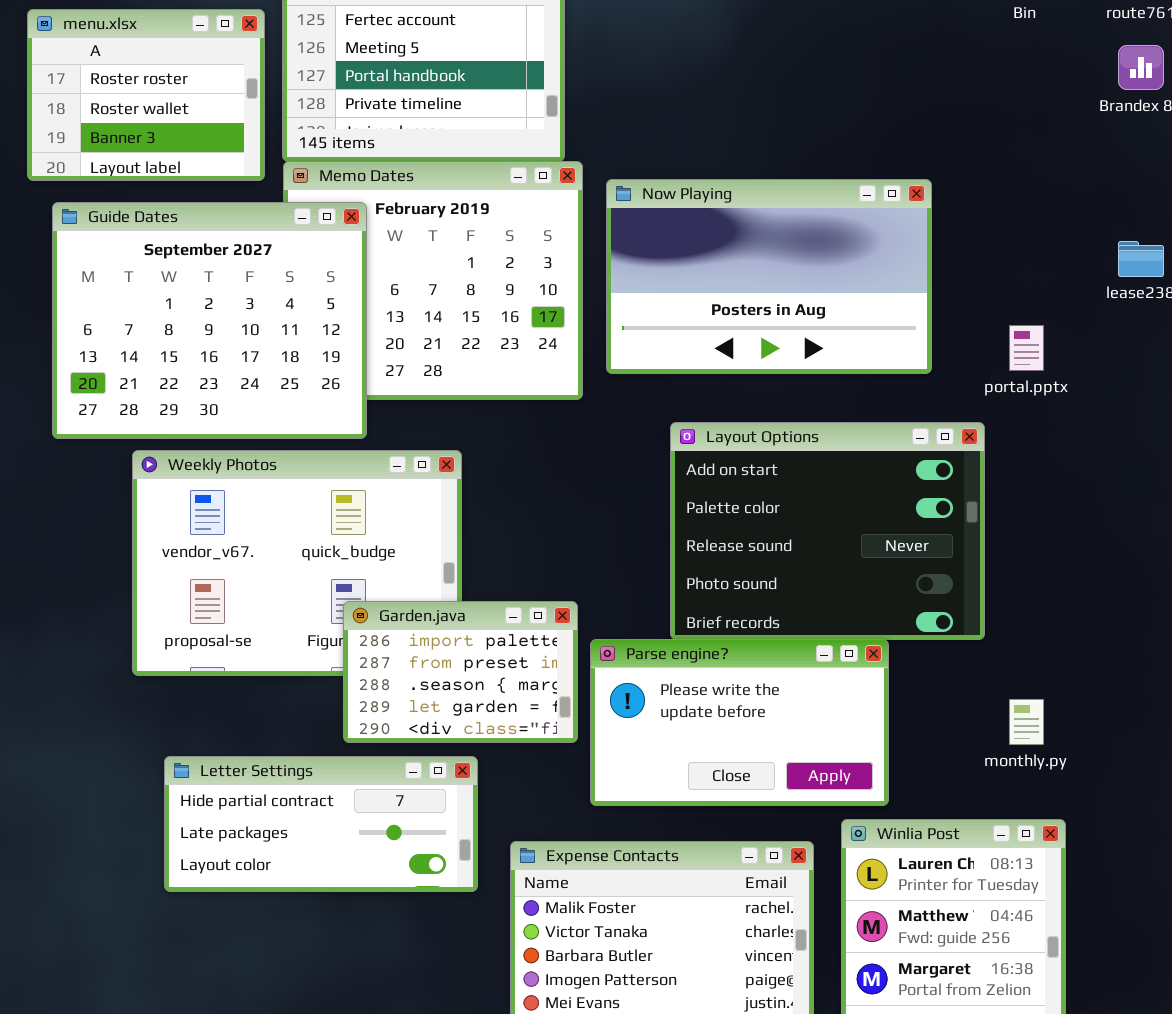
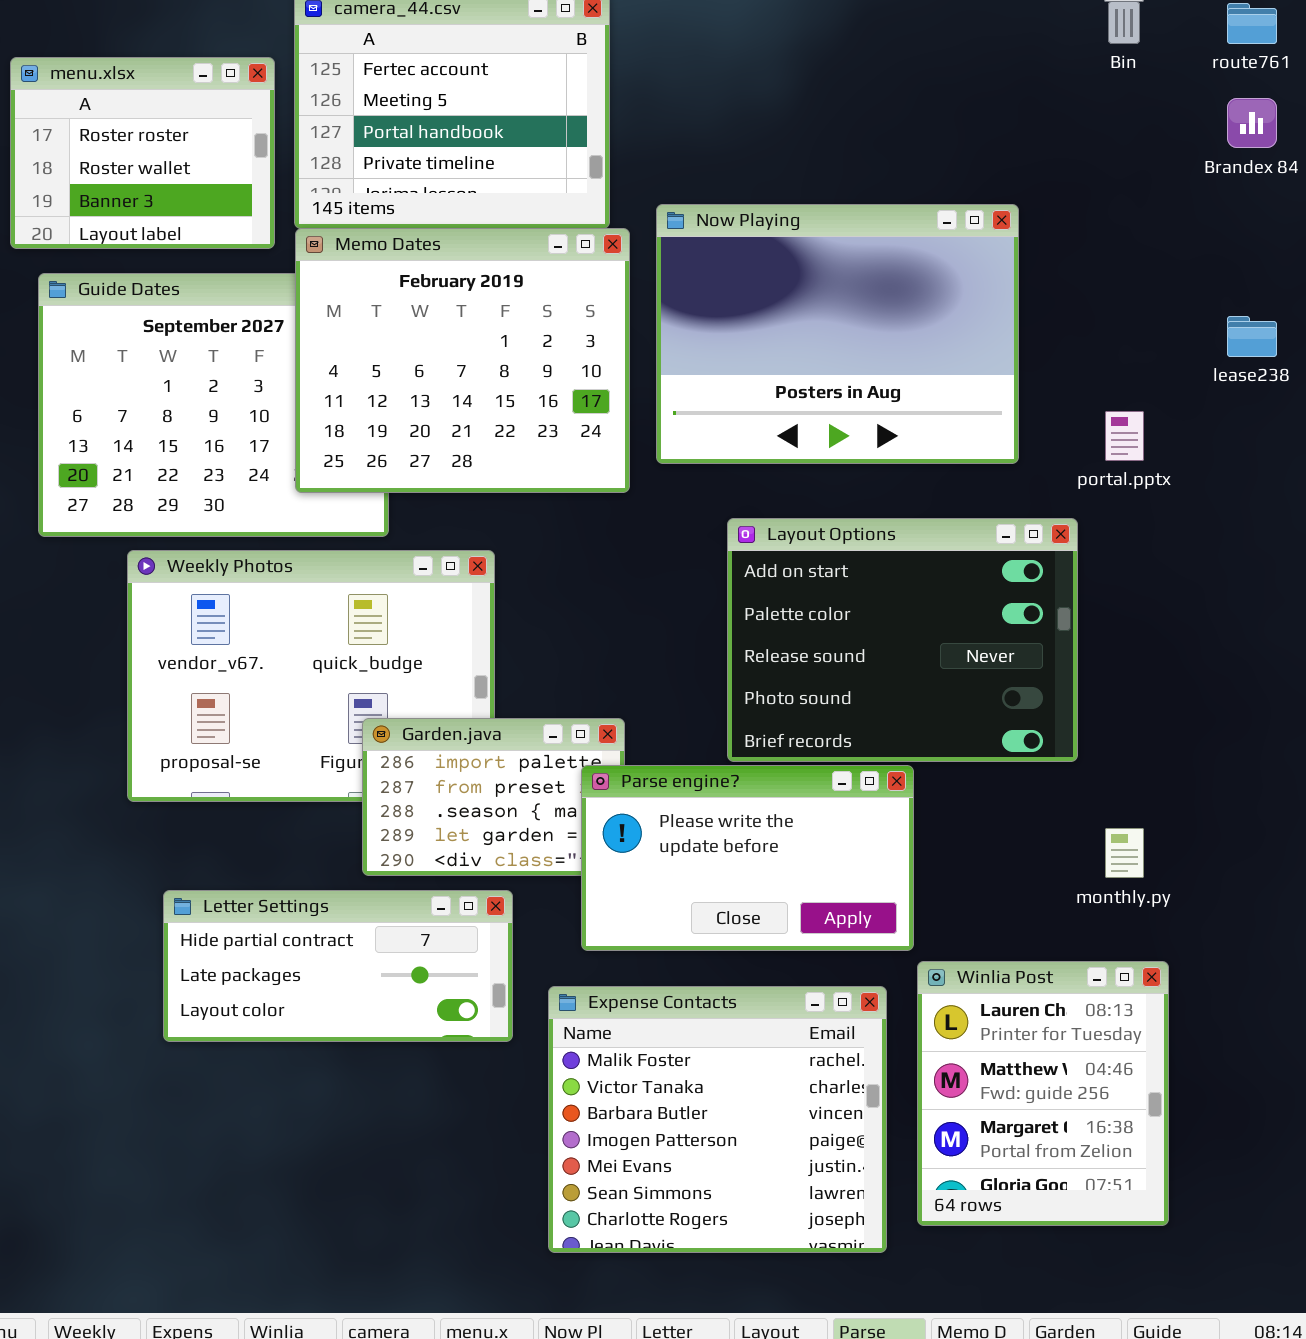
Memo Dates: [283,161,583,400] -> [295,228,630,493], raised
Now Playing: [606,179,932,374] -> [656,204,1019,464], resized
Parse engine?: [590,639,889,806] -> [581,765,914,951], moved

